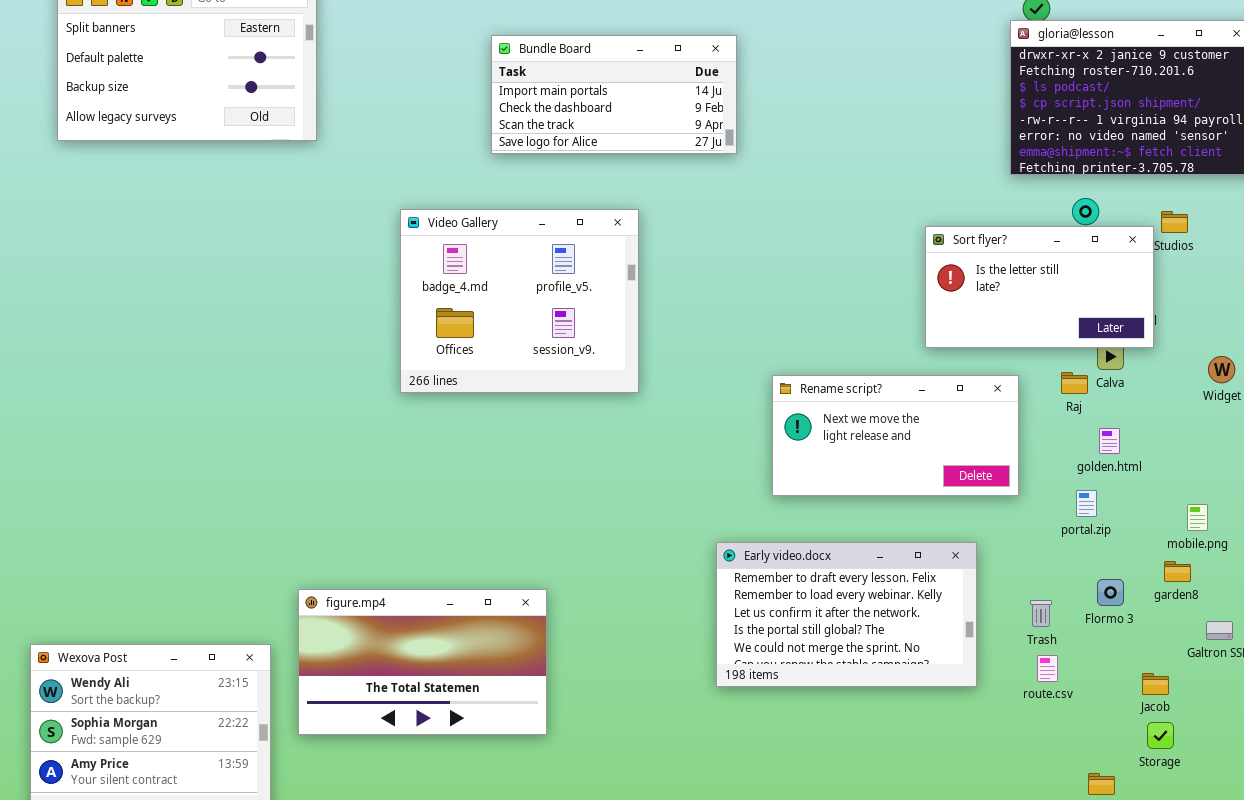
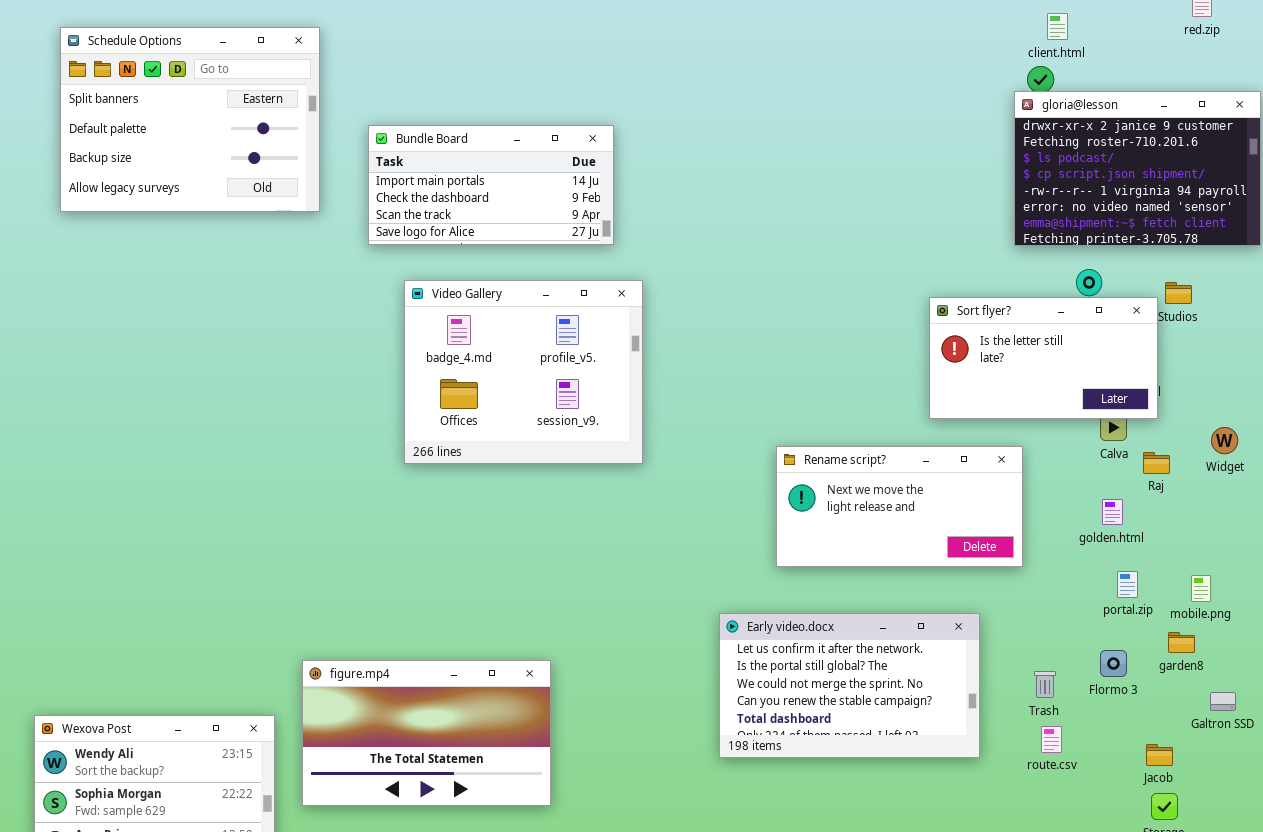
Bundle Board: [491,35,737,154] -> [368,125,614,245], moved
Raj: [1061,372,1088,394] -> [1143,452,1170,474], moved
portal.zip: [1076,490,1097,517] -> [1117,571,1138,598], moved
Early video.docx: [716,542,977,687] -> [719,613,980,758], scrolled down 2 rows

